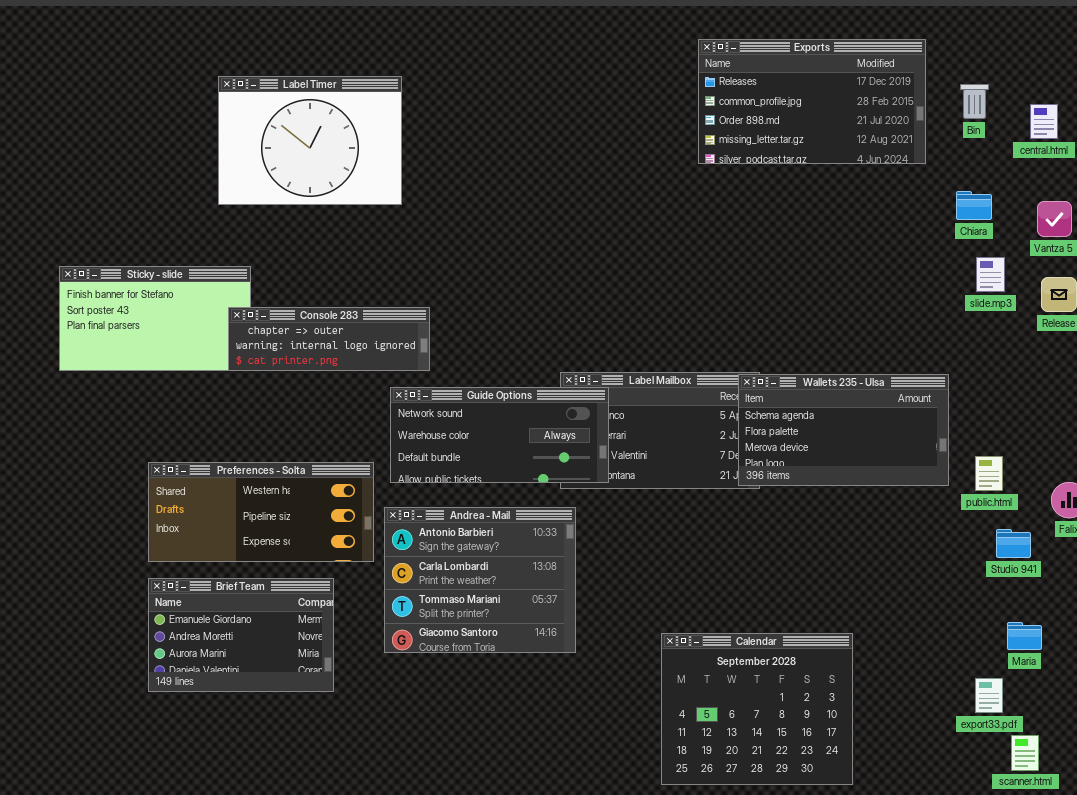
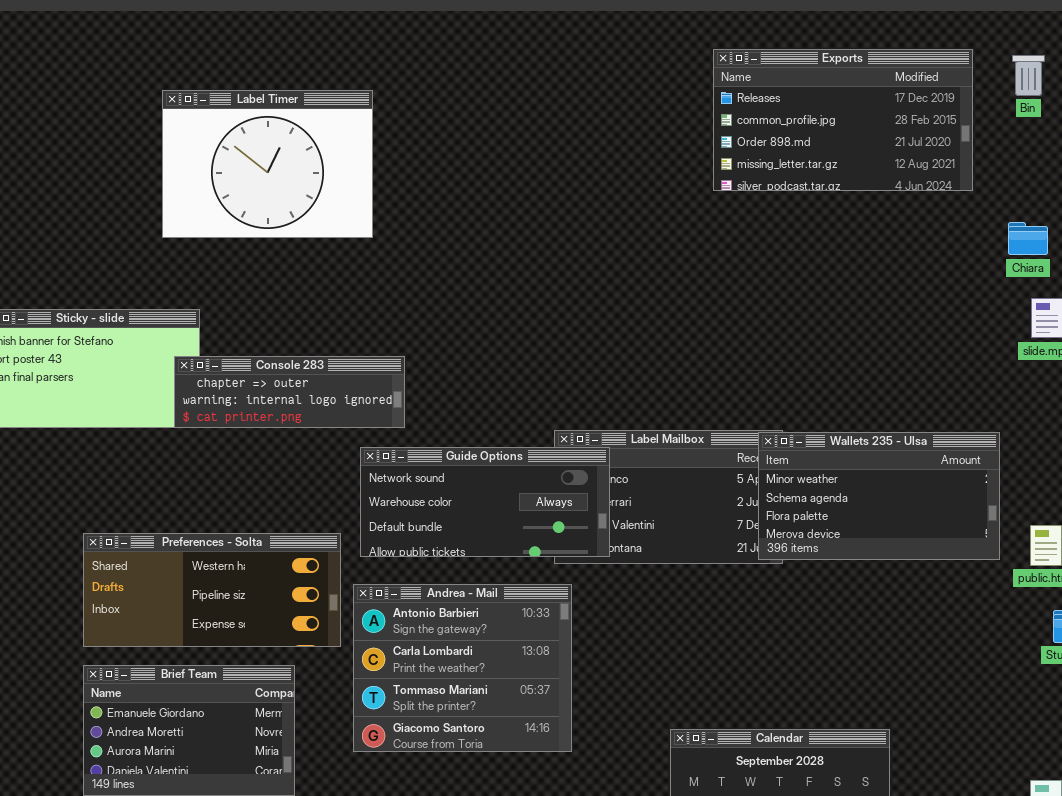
Bin: [960,84,989,119] -> [1012,55,1045,96], moved
Wallets 235 - Ulsa: [738,374,949,486] -> [758,432,1000,560], scrolled up 1 row

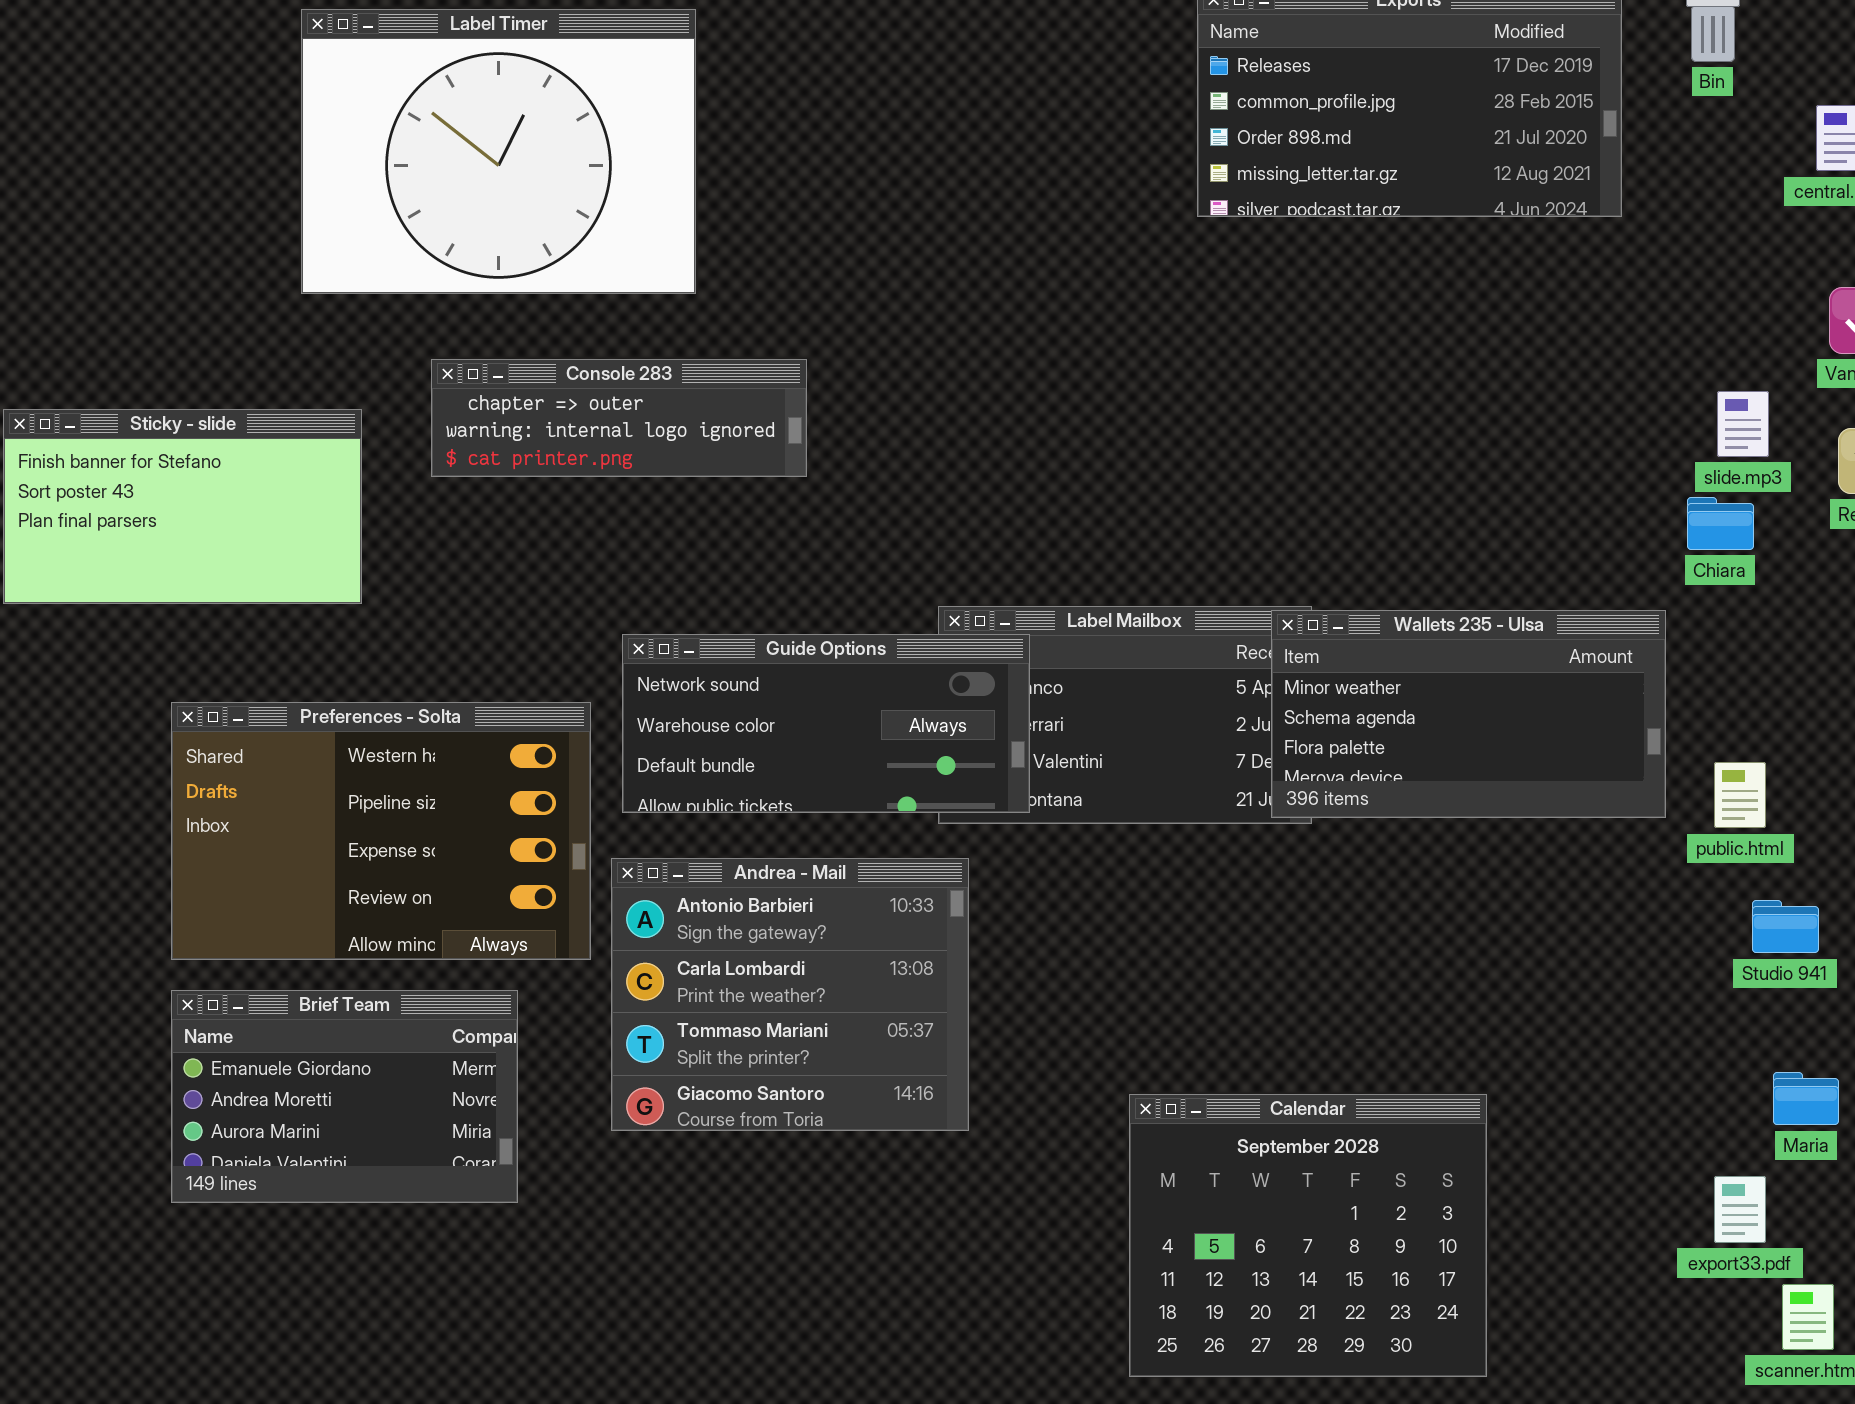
Label Timer: [162,90,373,238] -> [301,9,696,294], resized
Chiara: [1008,222,1048,255] -> [1687,497,1754,550], moved
Console 283: [174,356,405,428] -> [431,359,807,477], moved
Preferences - Solta: [83,533,341,647] -> [171,702,591,960], resized

